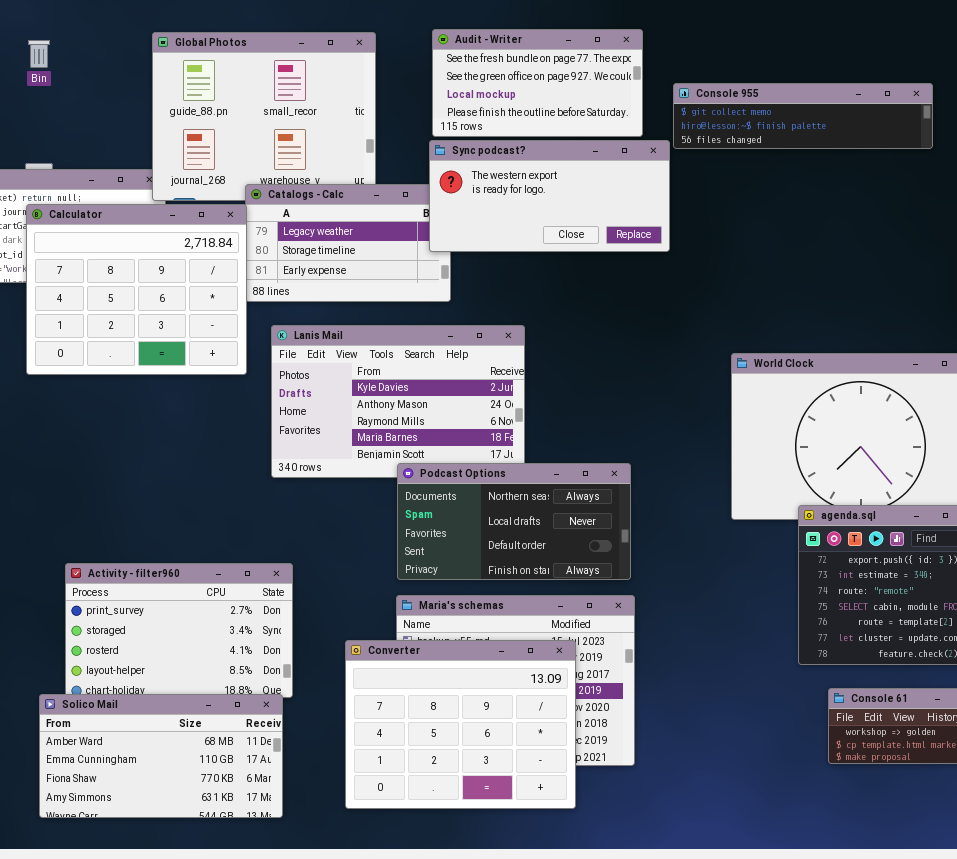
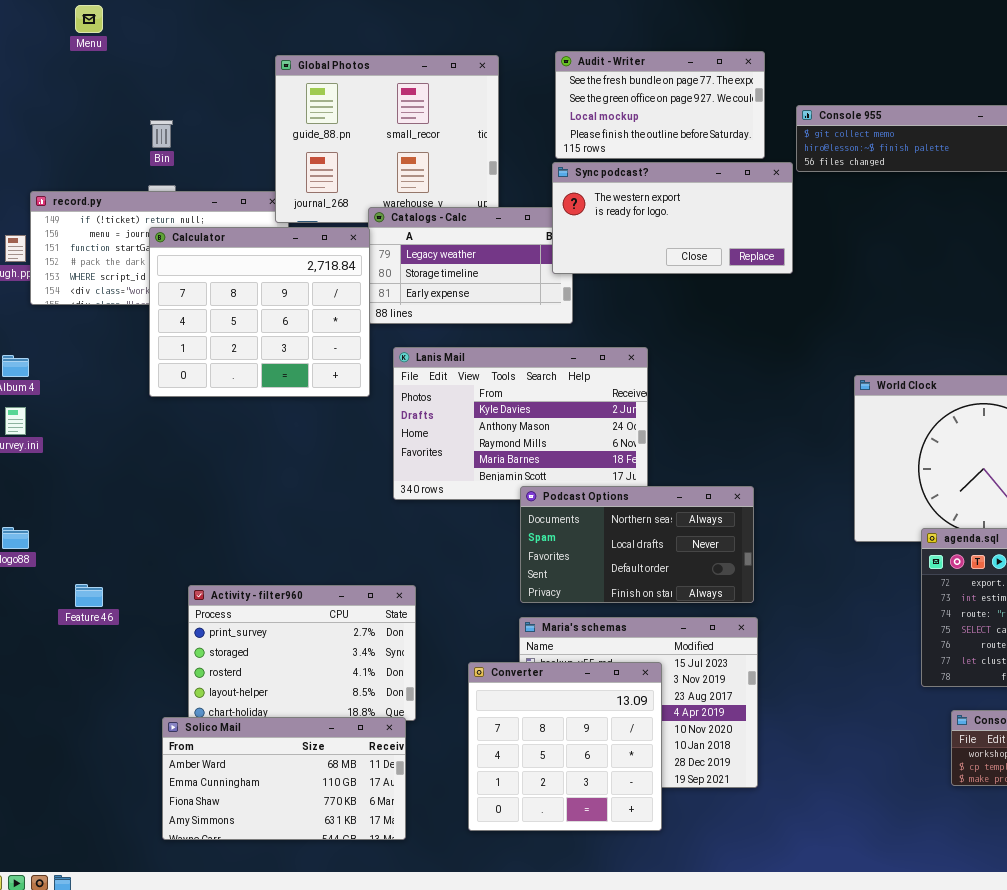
Bin: [28,40,50,68] -> [150,120,173,148], moved
Converter: [345,640,576,809] -> [468,662,662,831], resized

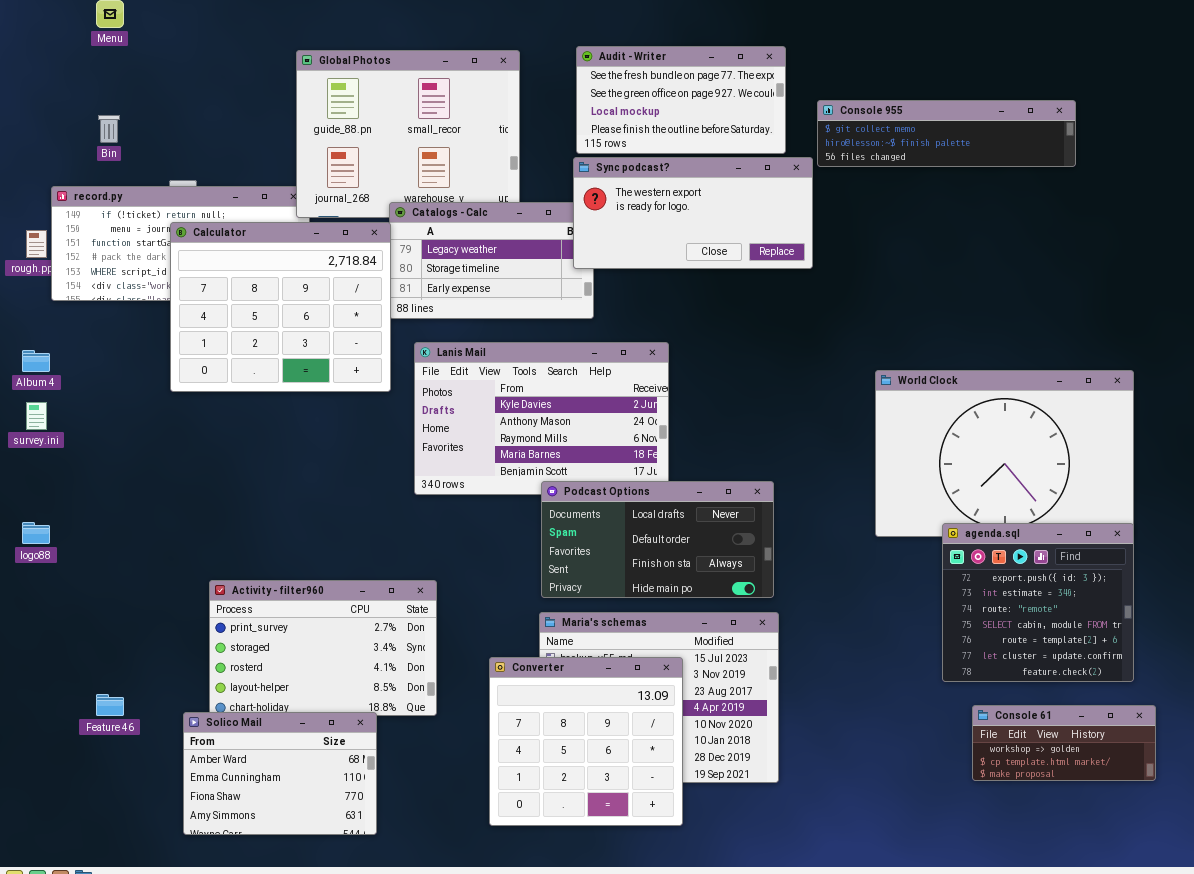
Bin: [150,120,173,148] -> [98,115,120,143], moved
Podcast Options: [520,486,754,603] -> [541,481,774,598], scrolled down 1 row
Feature 46: [75,584,103,607] -> [96,694,124,716], moved
Solico Mail: [162,717,406,840] -> [183,712,377,835], resized

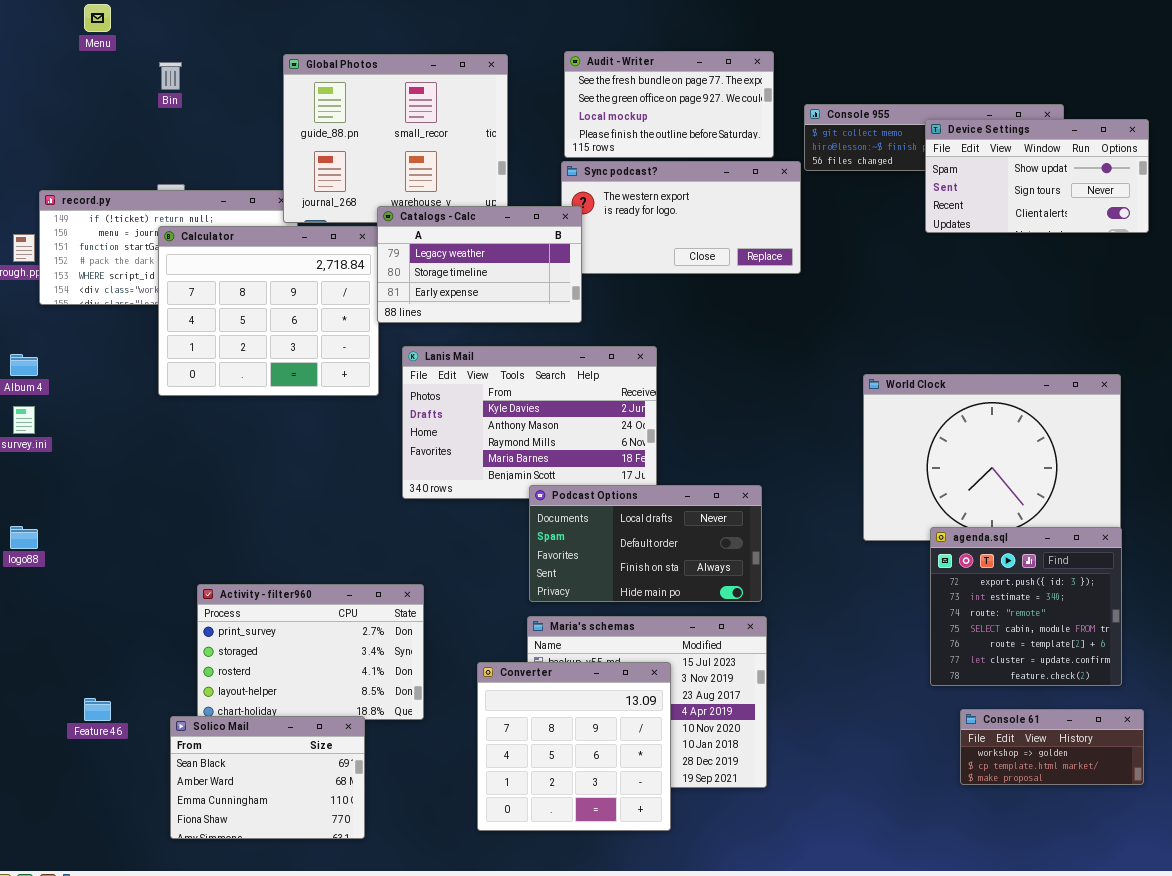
Bin: [98,115,120,143] -> [159,62,182,90], moved
Device Settings: none -> [925,119,1149,233], opened
Catalogs - Calc: [389,202,594,319] -> [377,206,582,323], raised
Solico Mail: [183,712,377,835] -> [170,716,365,839], scrolled up 1 row

